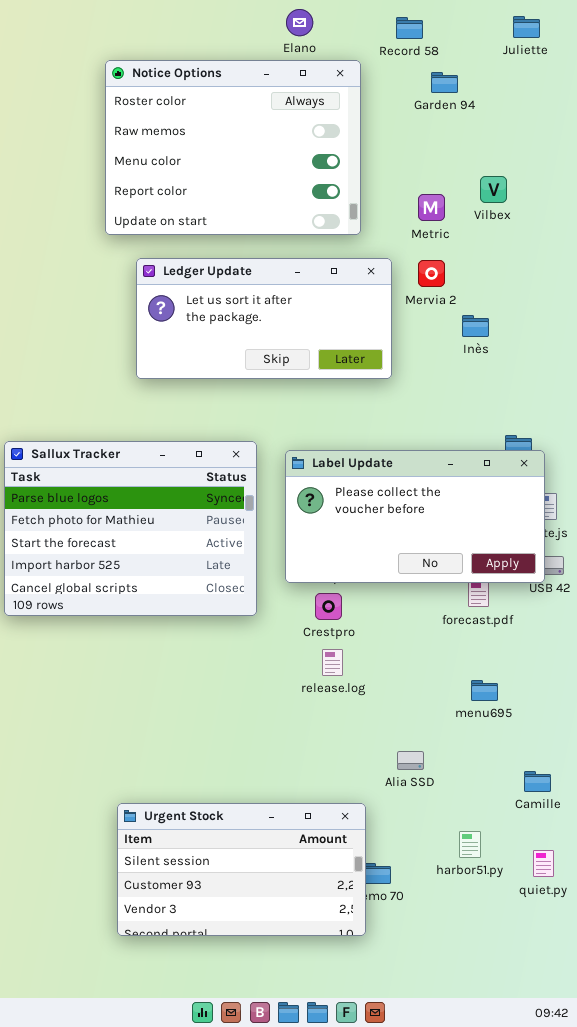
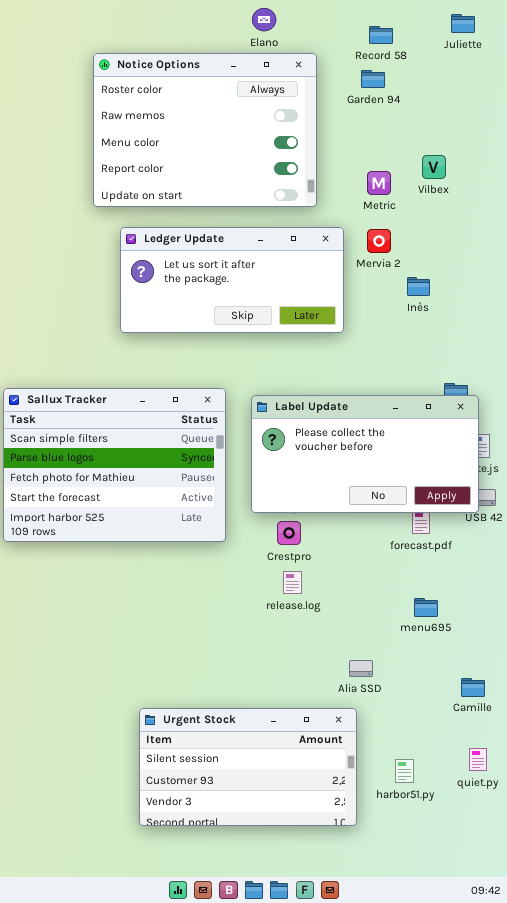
Record 58: [396,17,423,39] -> [369,26,393,44], moved
Garden 94: [431,72,458,93] -> [361,70,385,88], moved
Sallux Tracker: [4,441,257,616] -> [3,388,226,542], scrolled up 1 row
Urgent Stock: [117,803,366,936] -> [139,708,357,826], moved
harbor51.py: [459,831,481,858] -> [395,759,414,783], moved

